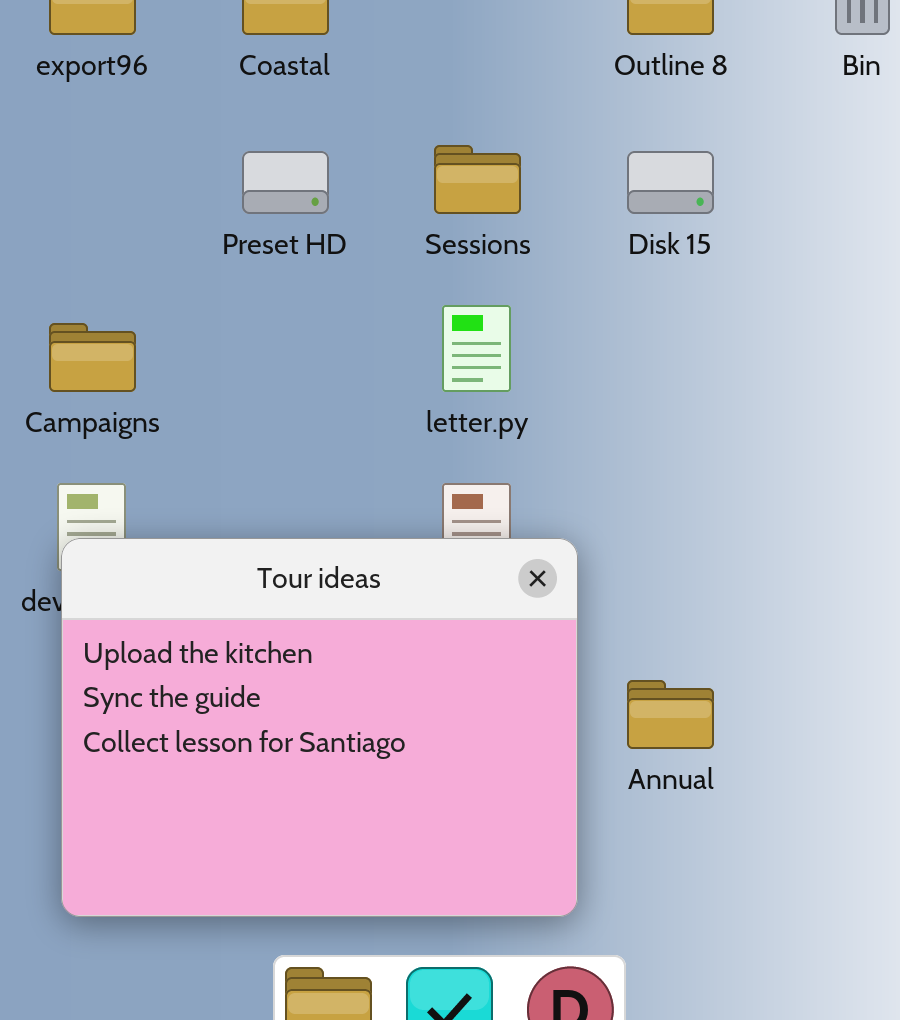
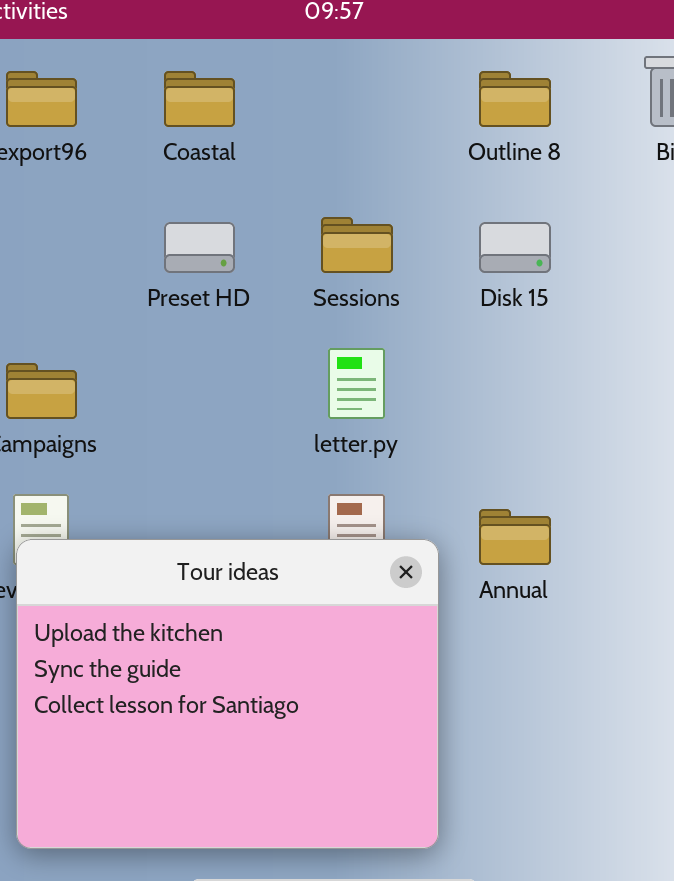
Annual: [627,680,714,749] -> [479,509,551,565], moved

